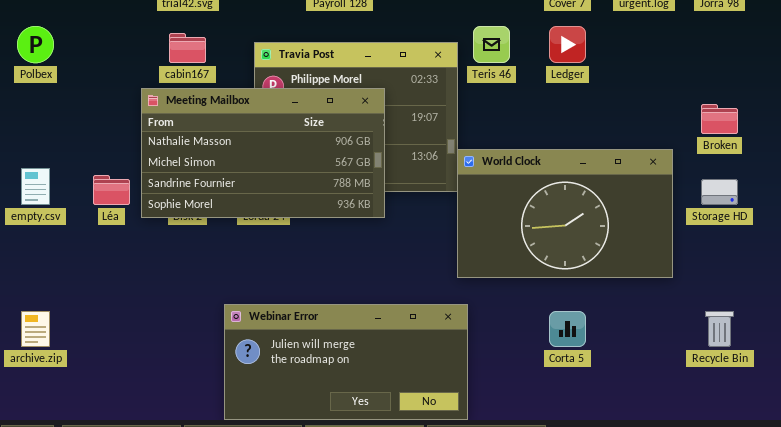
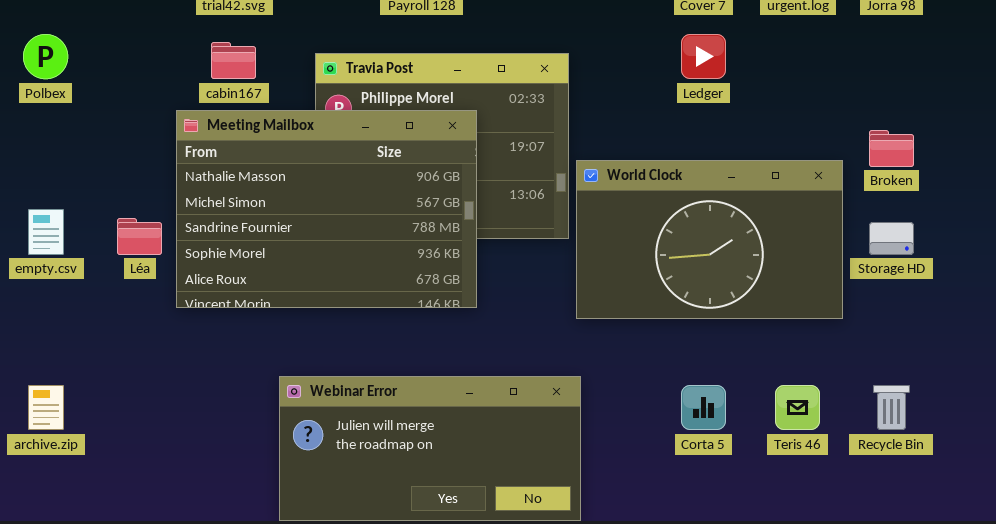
Teris 46: [473,26,510,63] -> [775,385,820,430], moved
Meeting Mailbox: [141,88,385,218] -> [176,110,477,308], resized
World Clock: [457,149,673,278] -> [576,160,843,319], moved

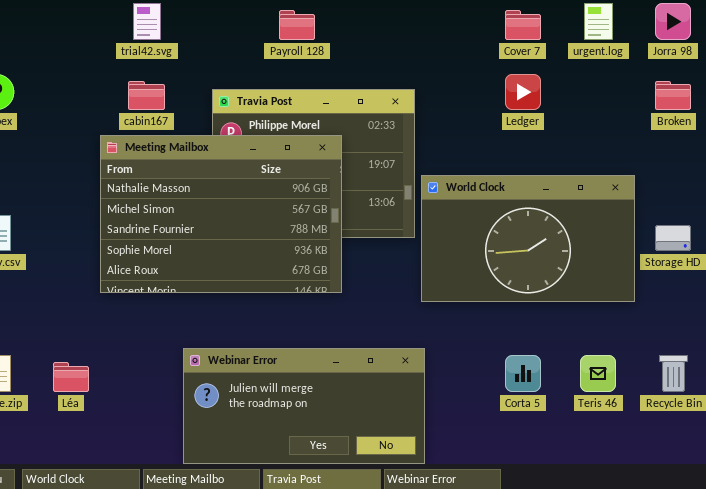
Broken: [869,130,914,167] -> [655,81,691,110], moved
Léa: [117,218,162,255] -> [53,362,89,392], moved

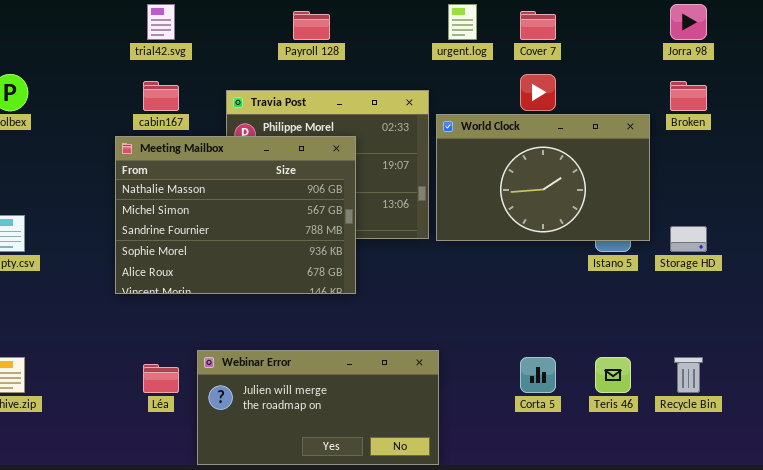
urgent.log: [584,3,613,40] -> [448,4,477,40], moved
World Clock: [421,175,635,302] -> [436,114,650,241], moved
Léa: [53,362,89,392] -> [143,364,179,393], moved

